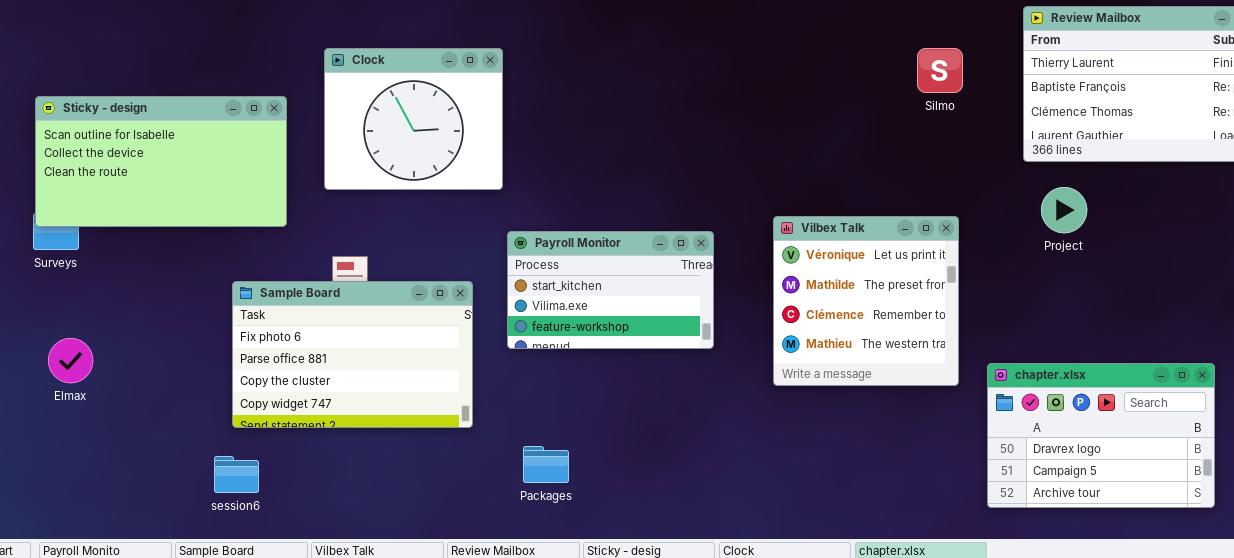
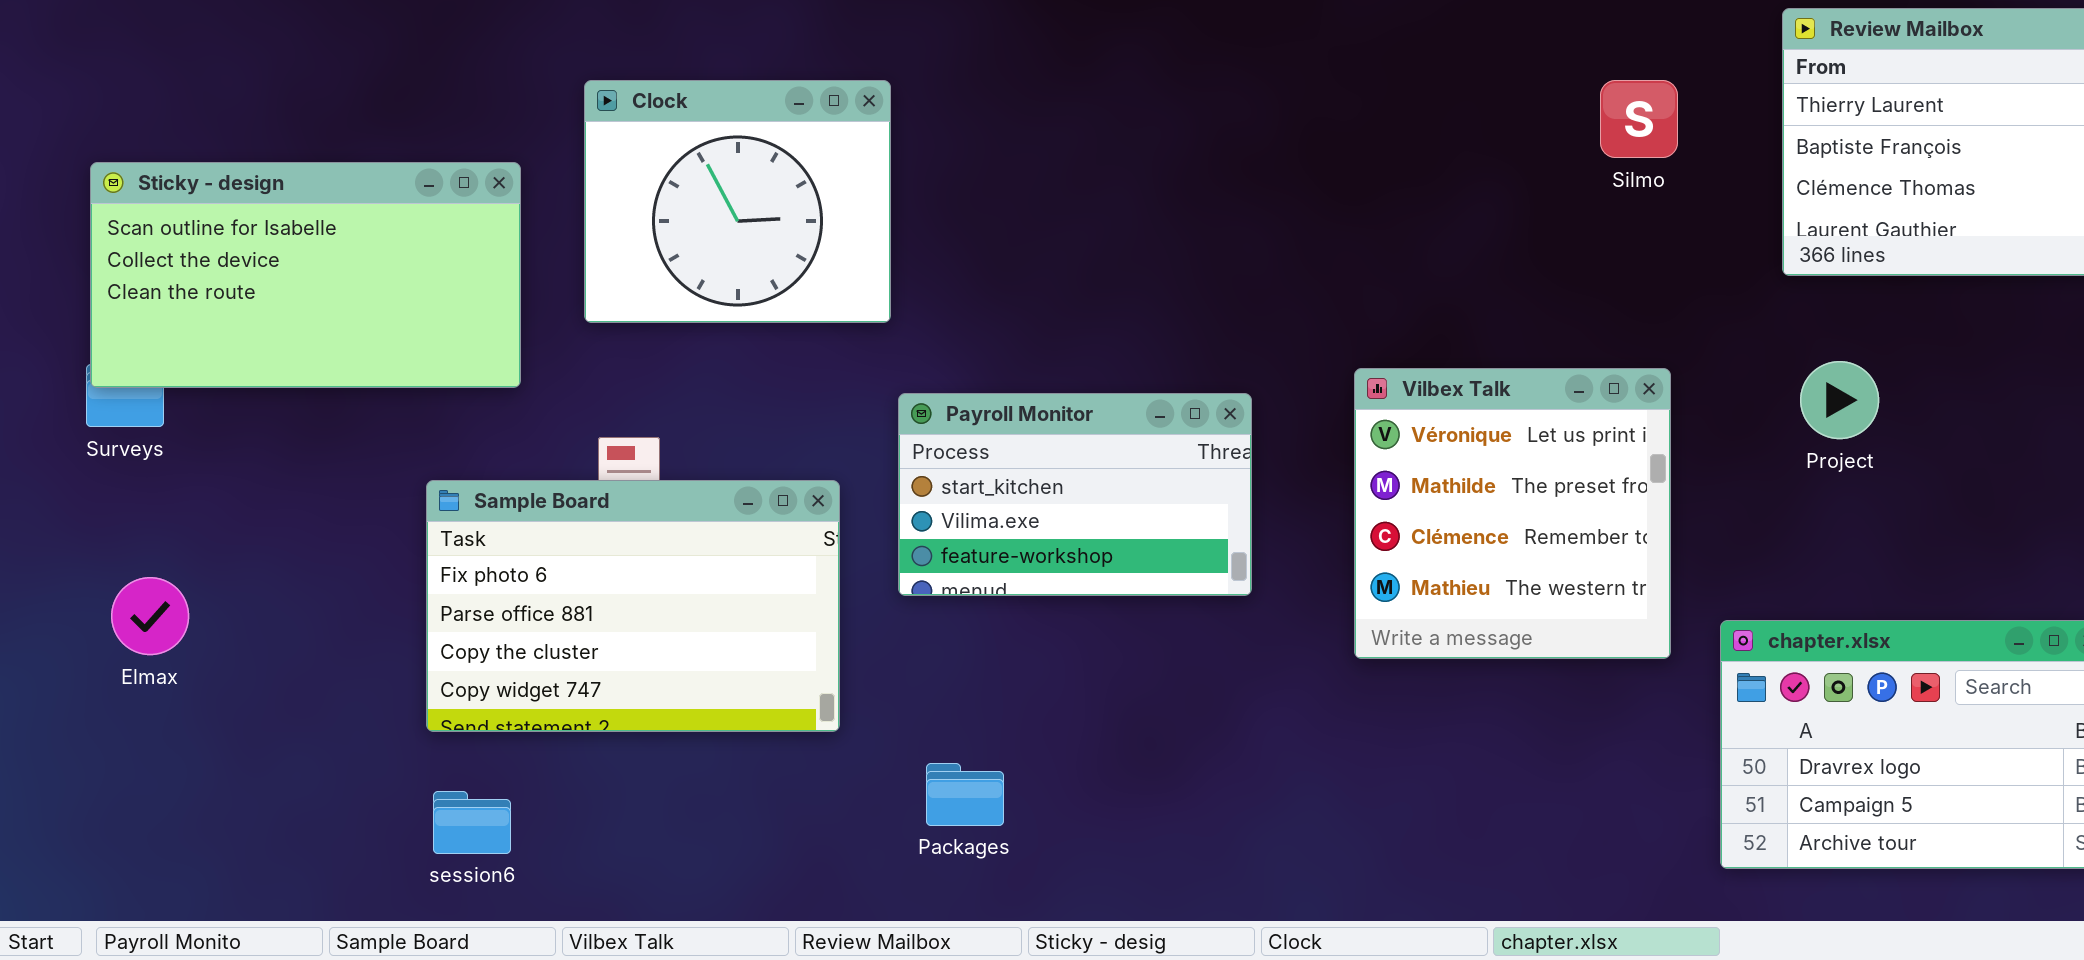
Project: [1041,187,1087,233] -> [1800,361,1879,439], moved
session6: [214,456,259,493] -> [433,791,511,854], moved

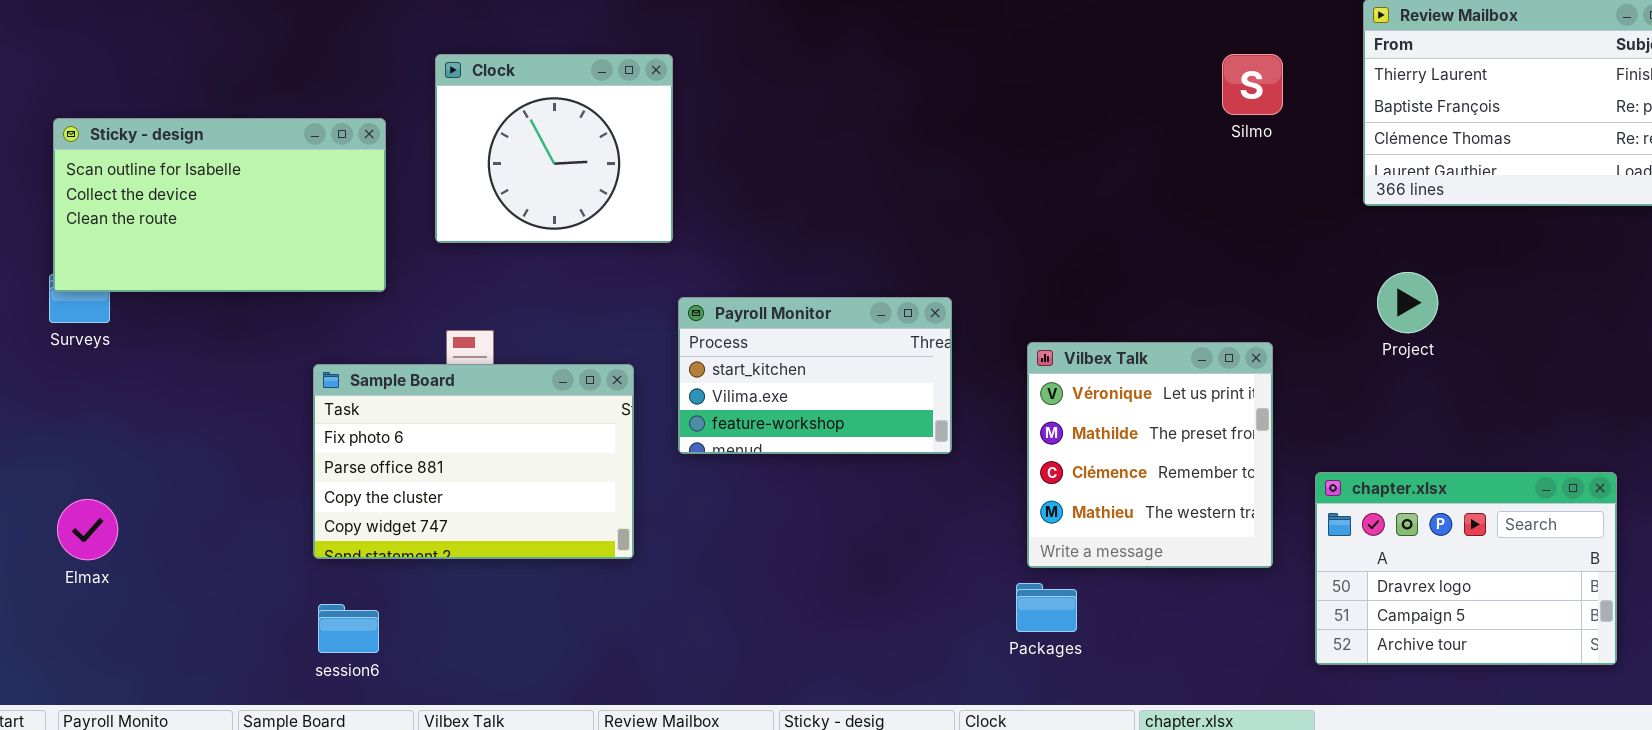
Vilbex Talk: [1354,368,1671,659] -> [1027,342,1273,568], moved
Elmax: [111,577,189,655] -> [57,499,118,560], moved
Packages: [926,763,1004,826] -> [1016,583,1077,632], moved

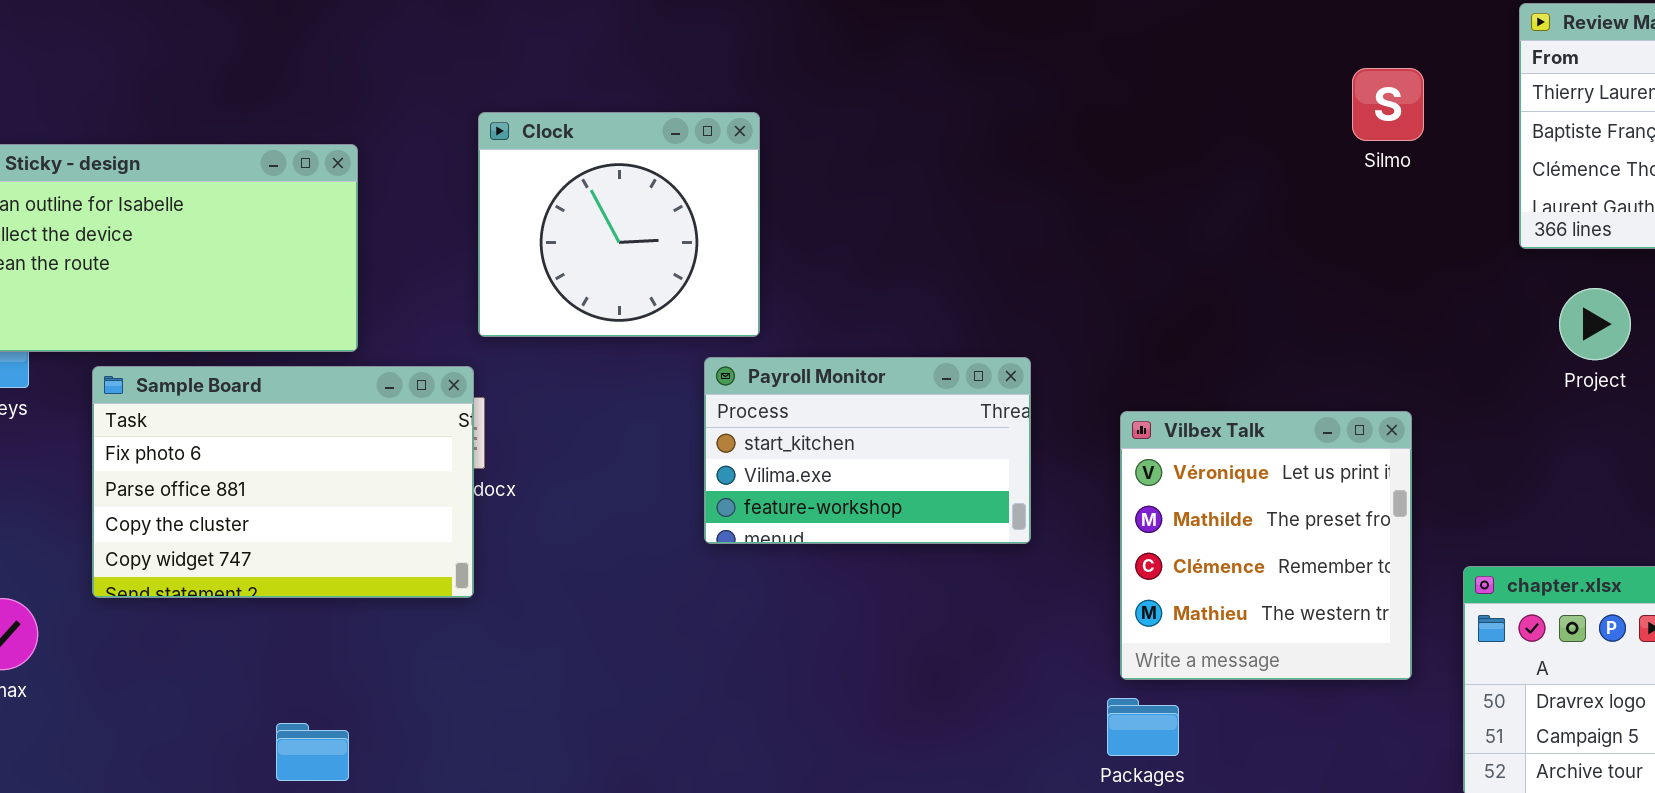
Clock: [435,54,673,243] -> [478,112,760,337], moved
Project: [1377,272,1438,333] -> [1559,288,1631,360], moved
Sample Board: [313,364,634,559] -> [92,366,474,598], moved

